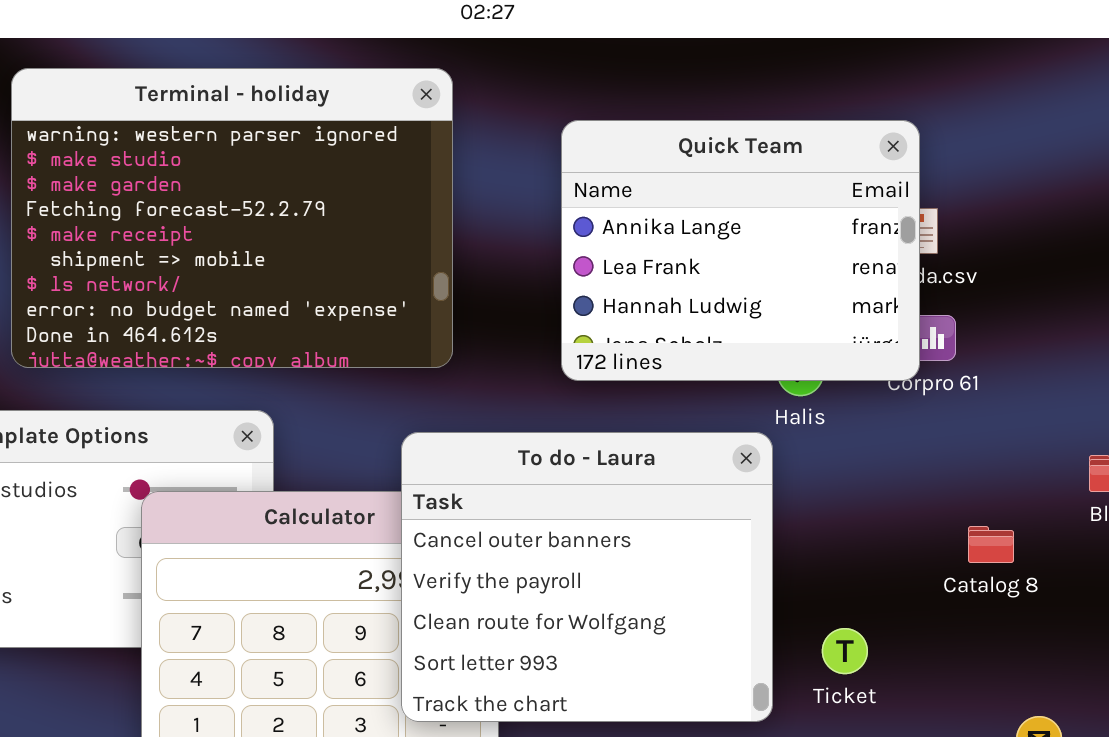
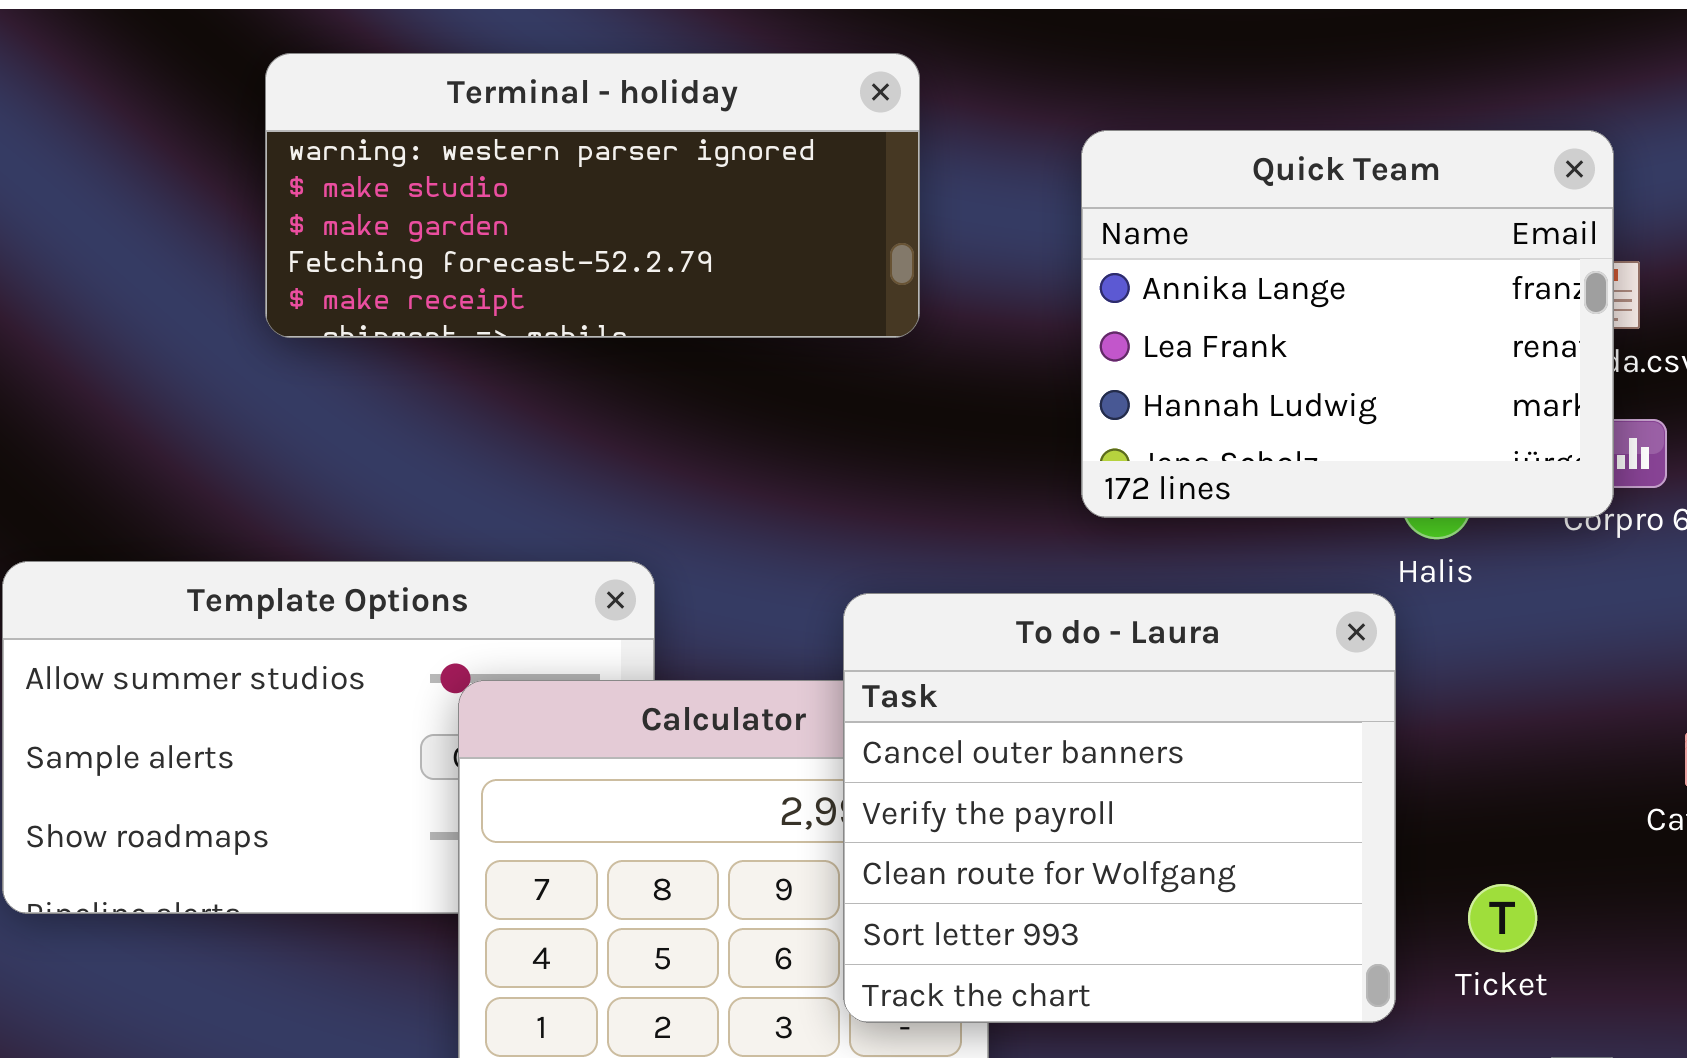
Terminal - holiday: [11,68,453,368] -> [265,53,920,338], resized

